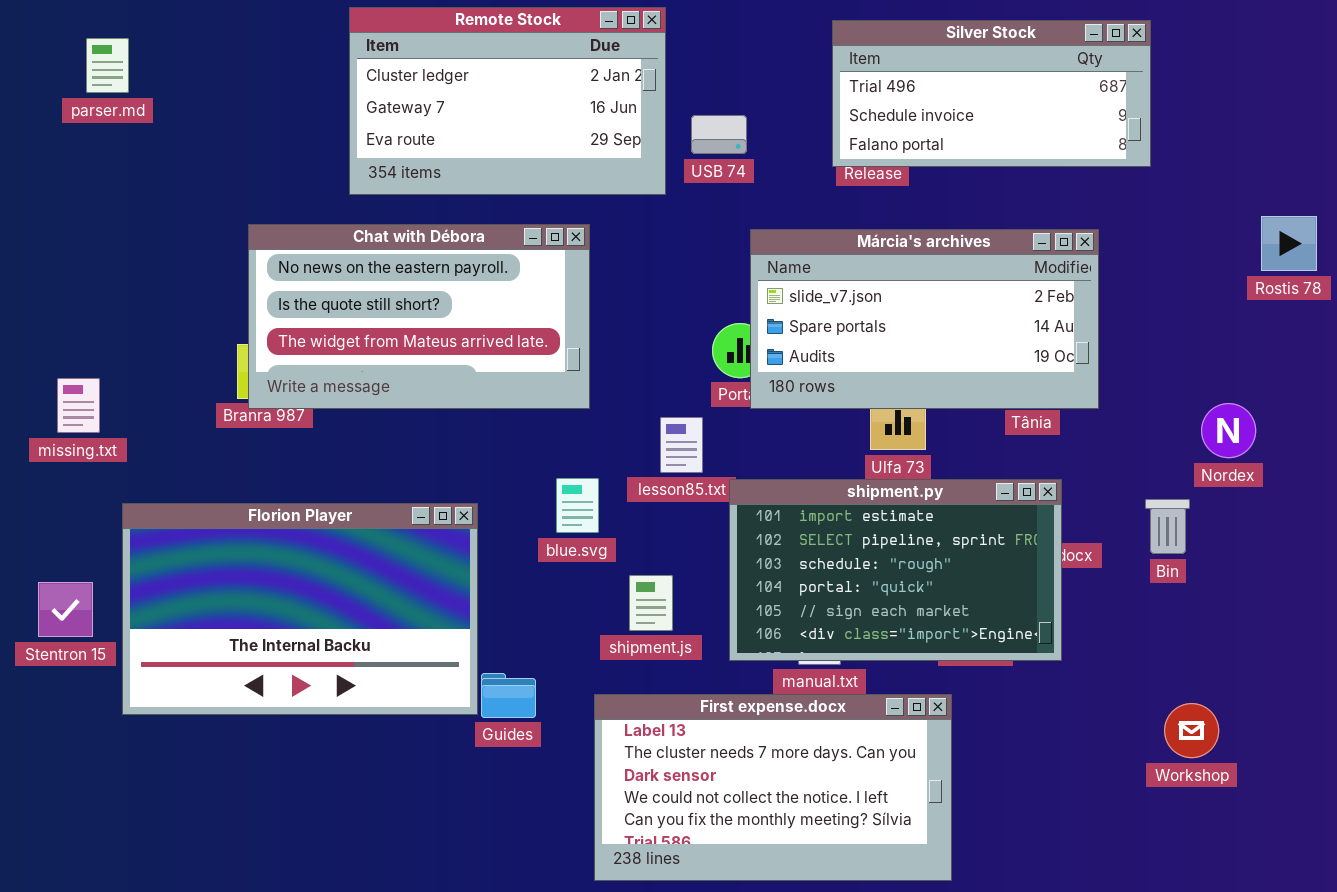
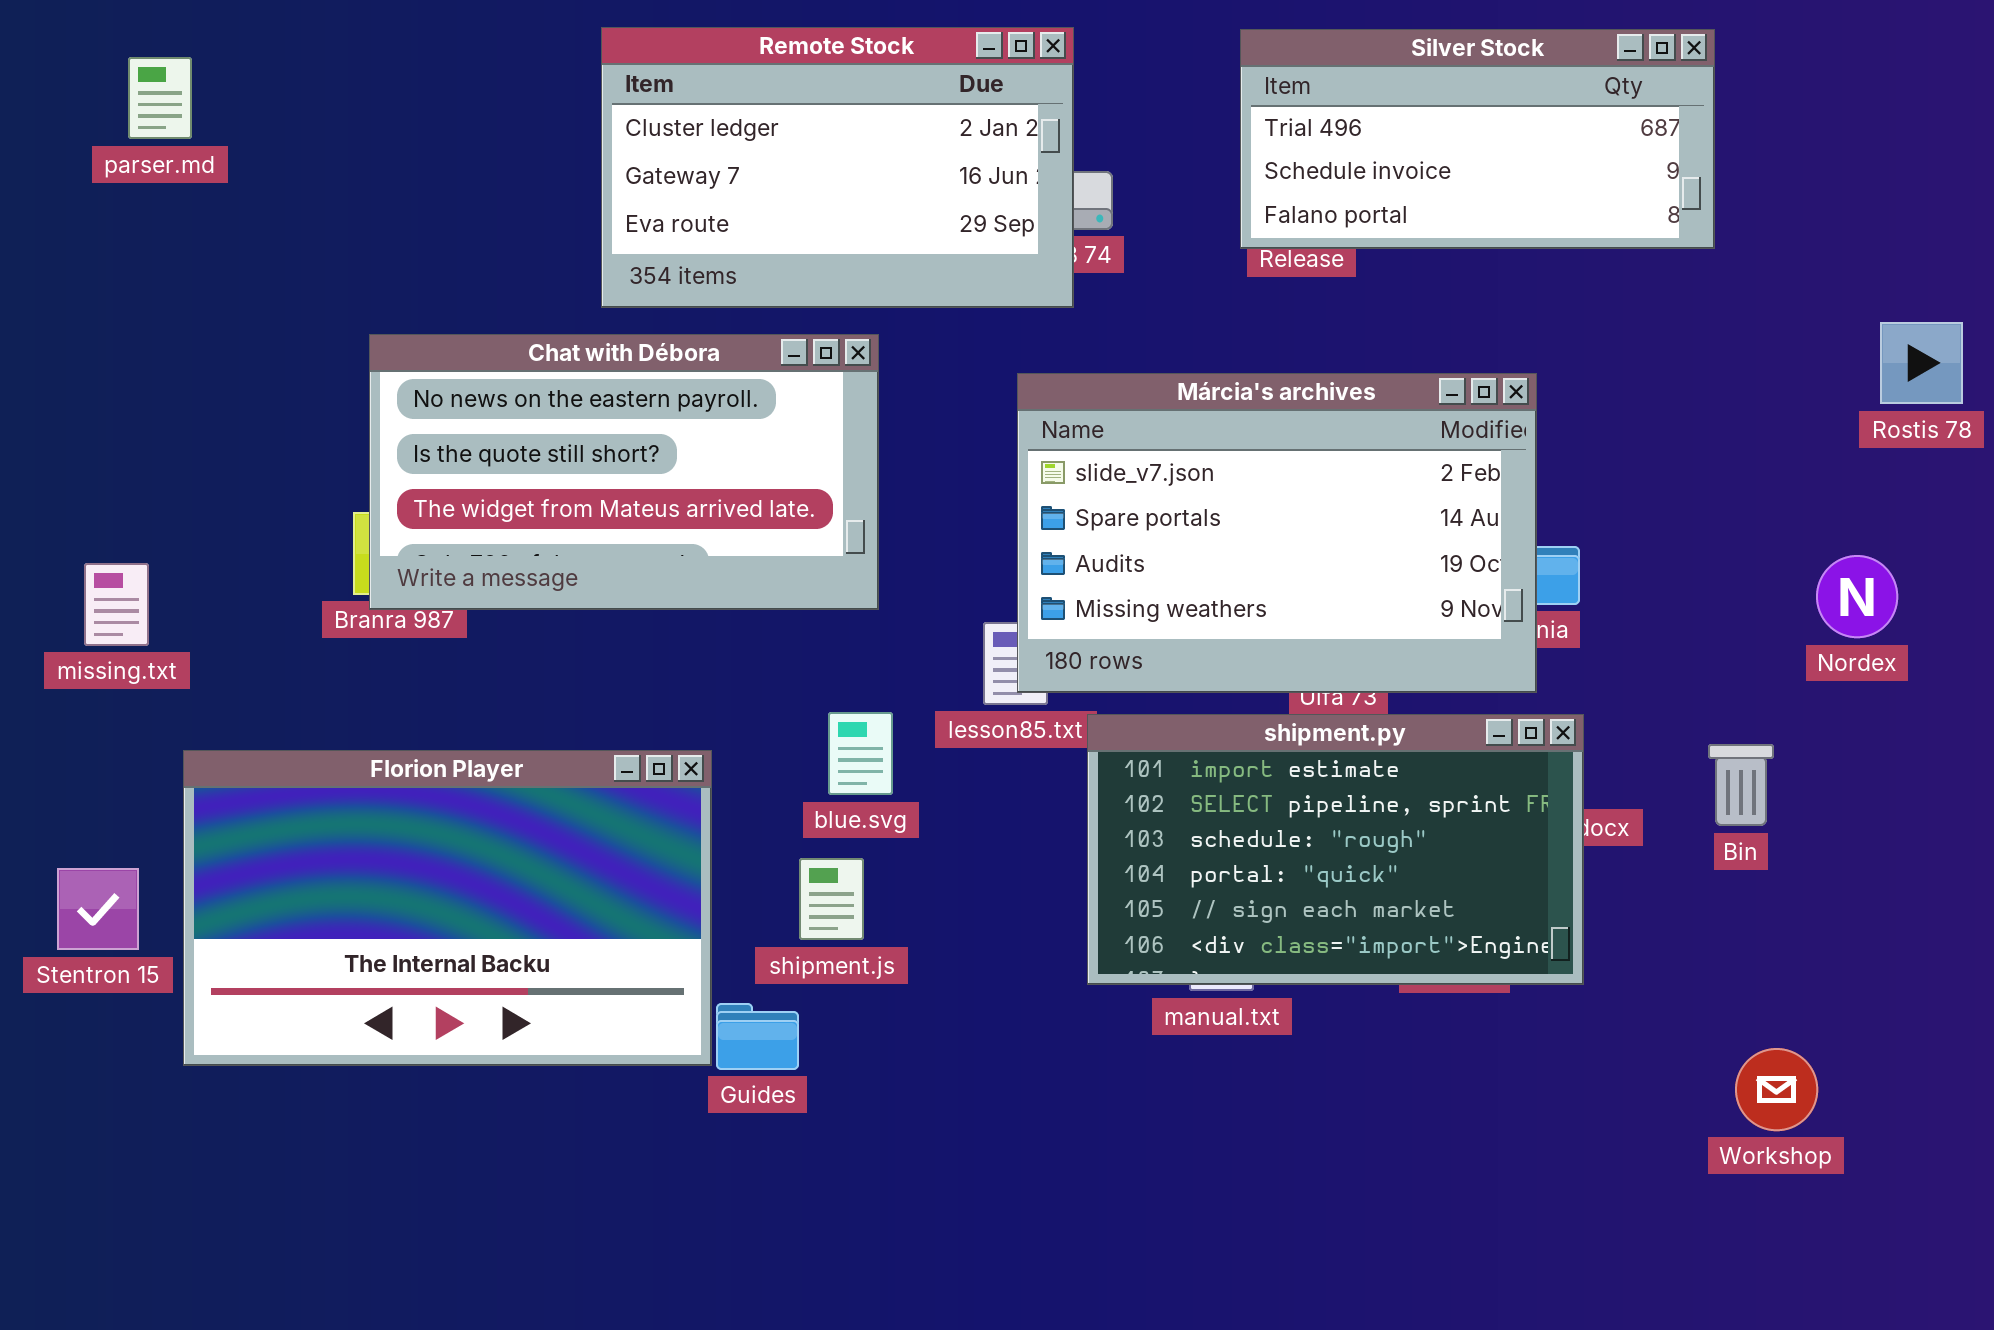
Remote Stock: [349,7,666,195] -> [601,27,1074,308], moved
Márcia's archives: [750,229,1099,409] -> [1017,373,1537,693], moved, resized
Nordex: [1201,403,1256,458] -> [1816,555,1898,638], moved
shipment.js: [629,575,673,631] -> [799,858,864,940], moved
First expense.docx: [594,694,952,881] -> none, closed

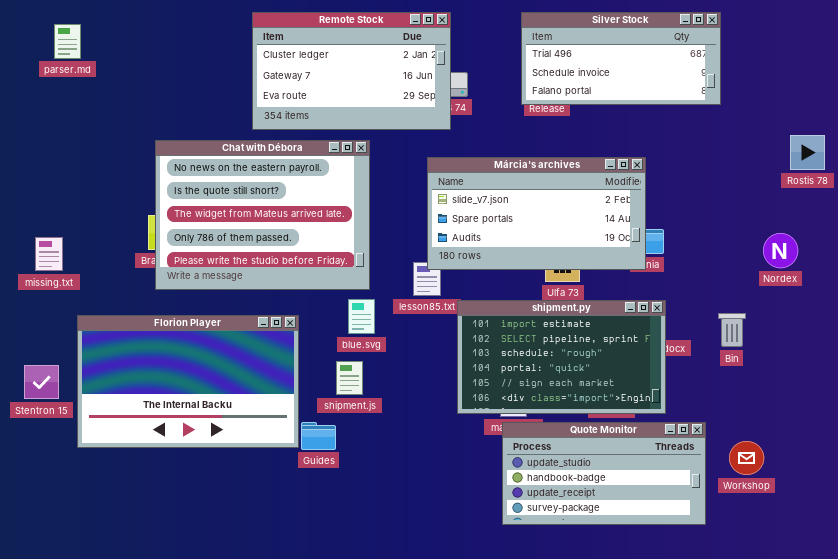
Chat with Débora: [369,334,879,610] -> [155,140,370,290], resized
Márcia's archives: [1017,373,1537,693] -> [427,157,646,270], resized
Quote Monitor: none -> [502,422,706,525], opened

